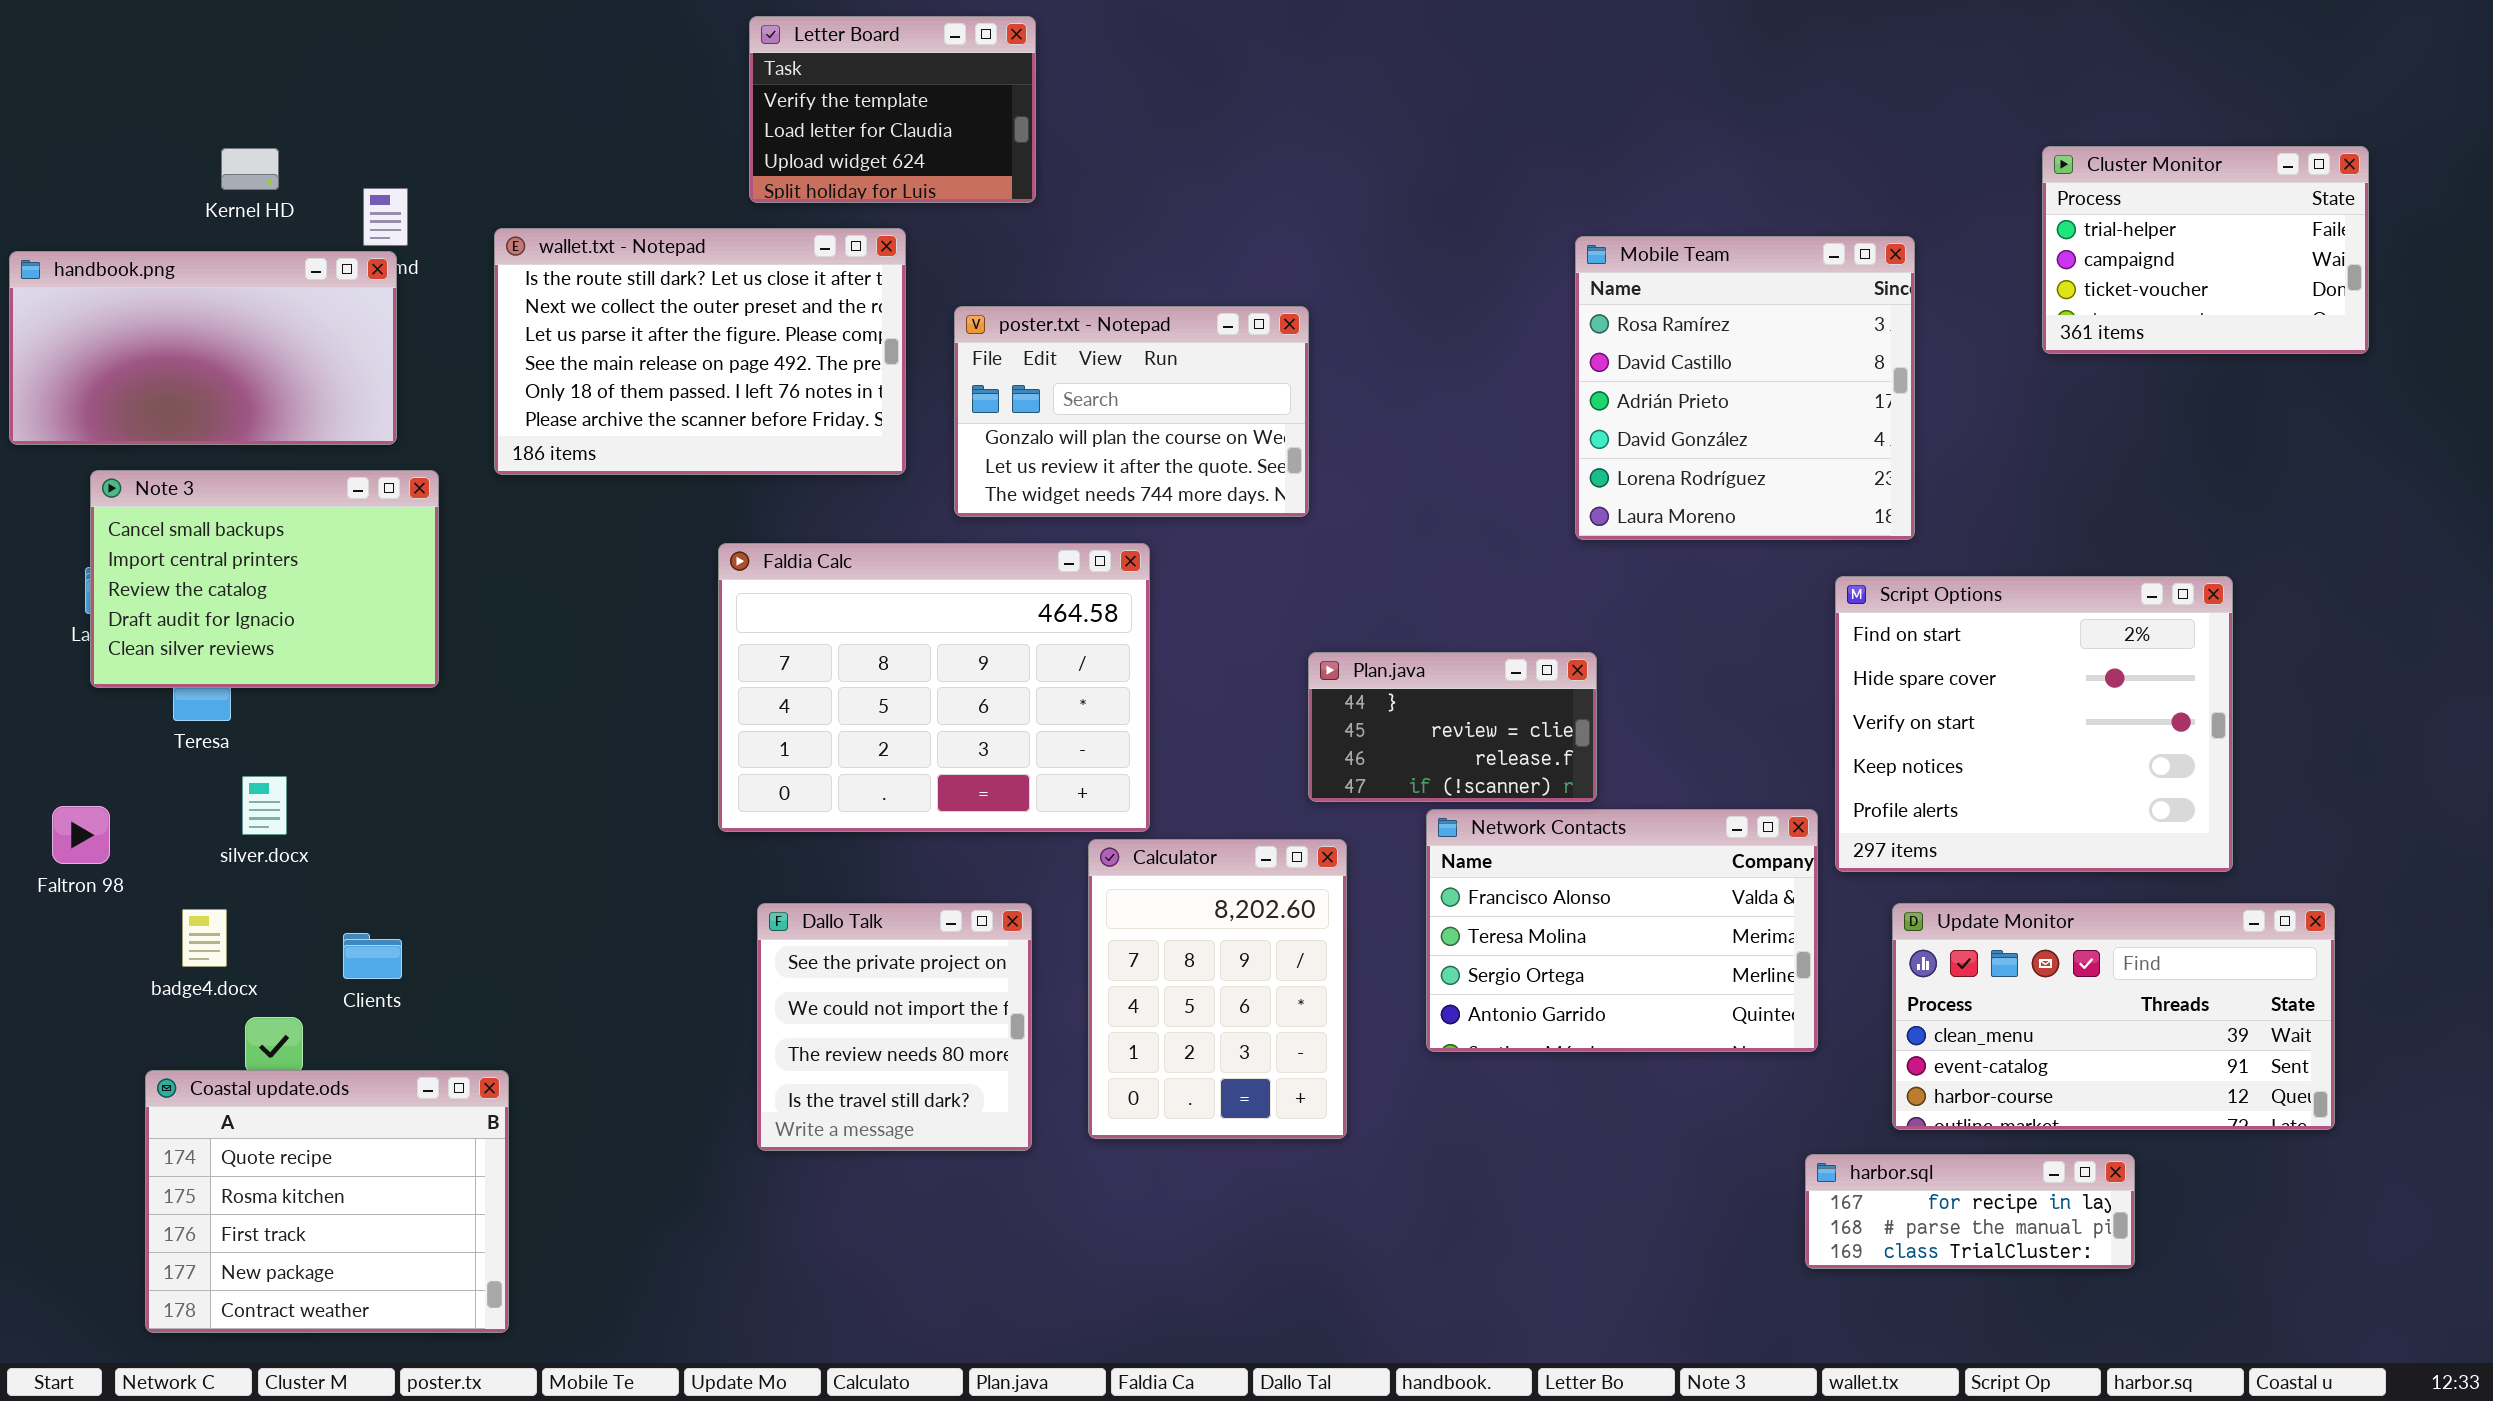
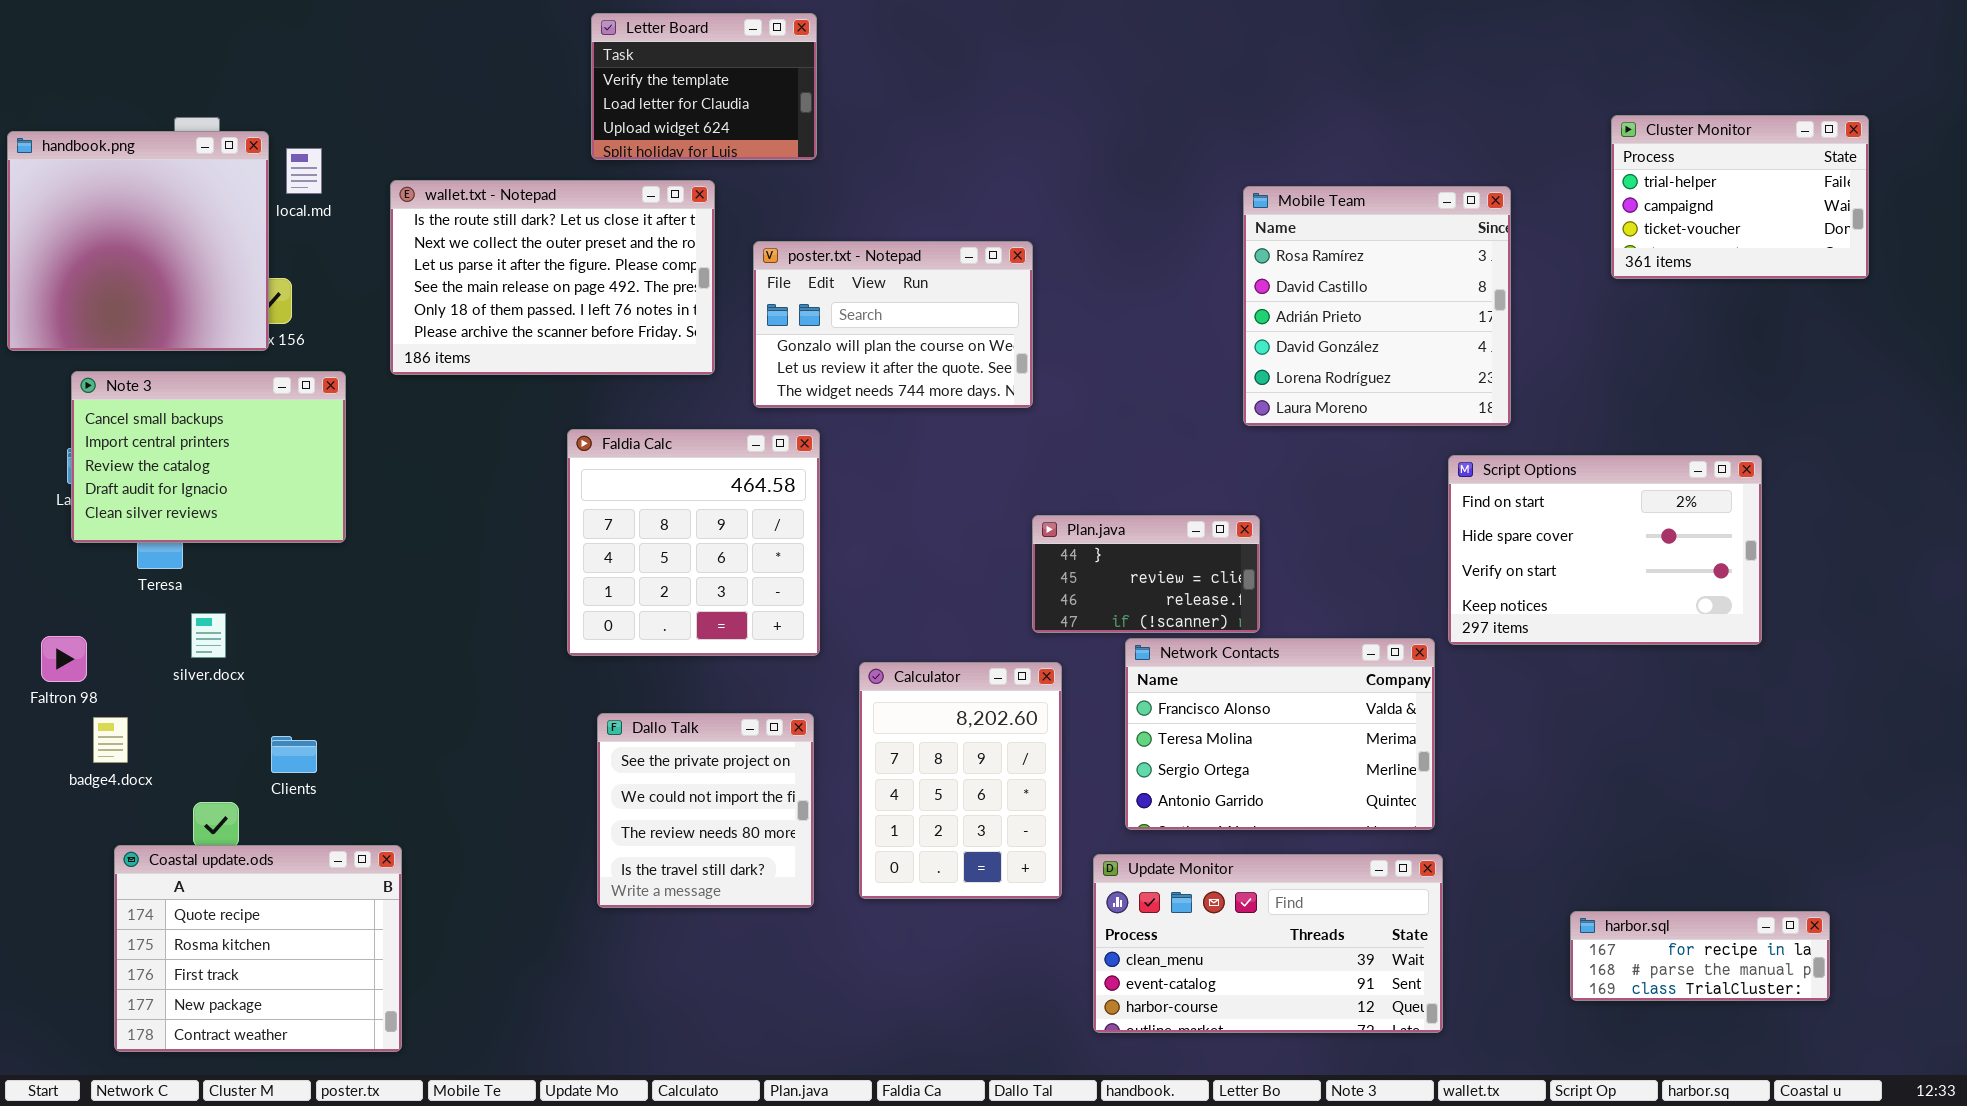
handbook.png: [9,251,397,445] -> [7,131,269,351], resized
Faldia Calc: [718,543,1150,832] -> [567,429,820,656], resized
Script Options: [1835,576,2233,872] -> [1448,455,1762,645], resized
Update Monitor: [1892,903,2335,1130] -> [1093,854,1443,1033], moved
badge4.docx: [182,909,227,967] -> [93,717,128,763], moved
harbor.sql: [1805,1154,2135,1269] -> [1570,911,1830,1001], moved

